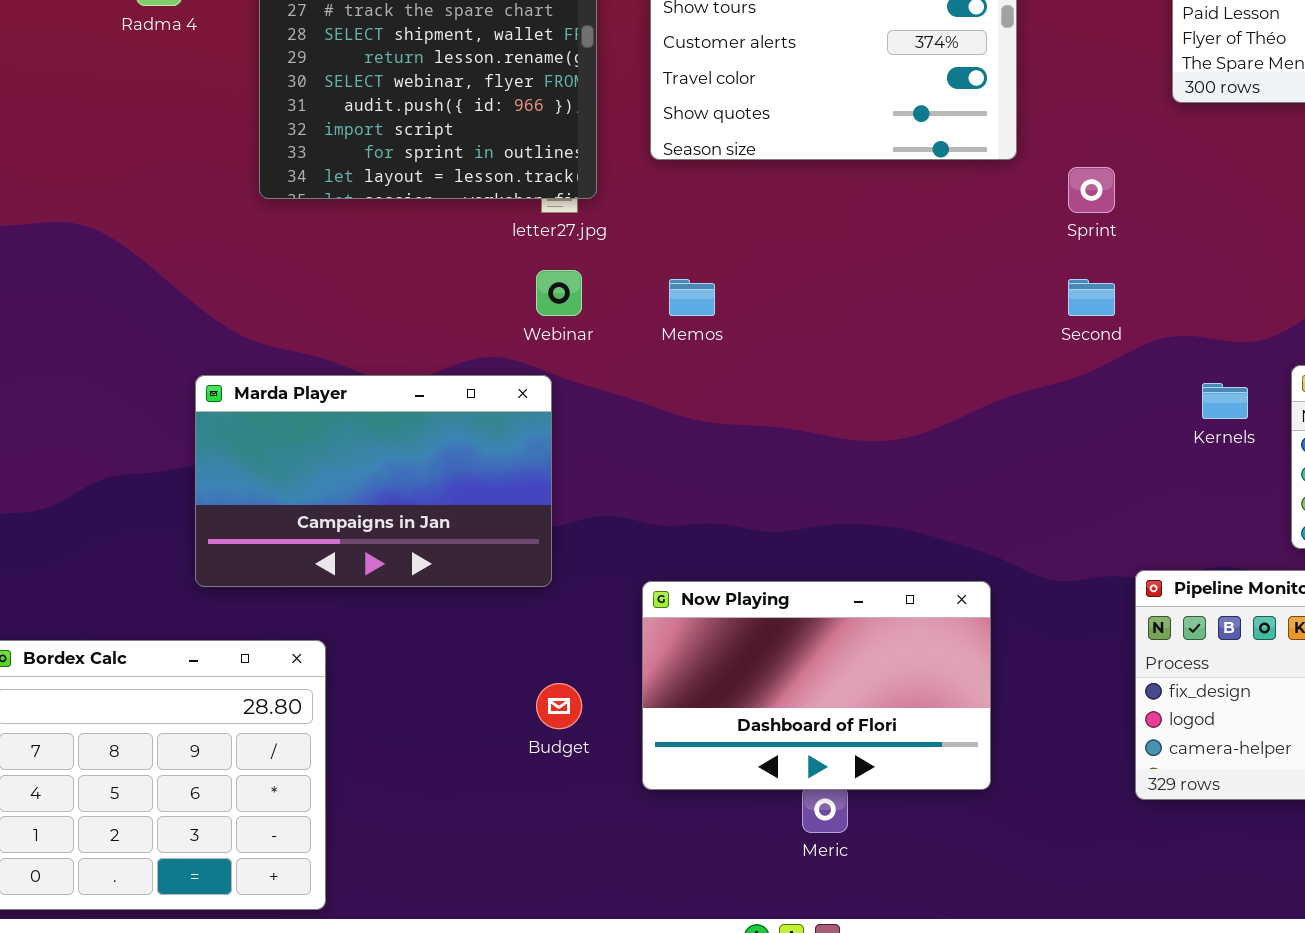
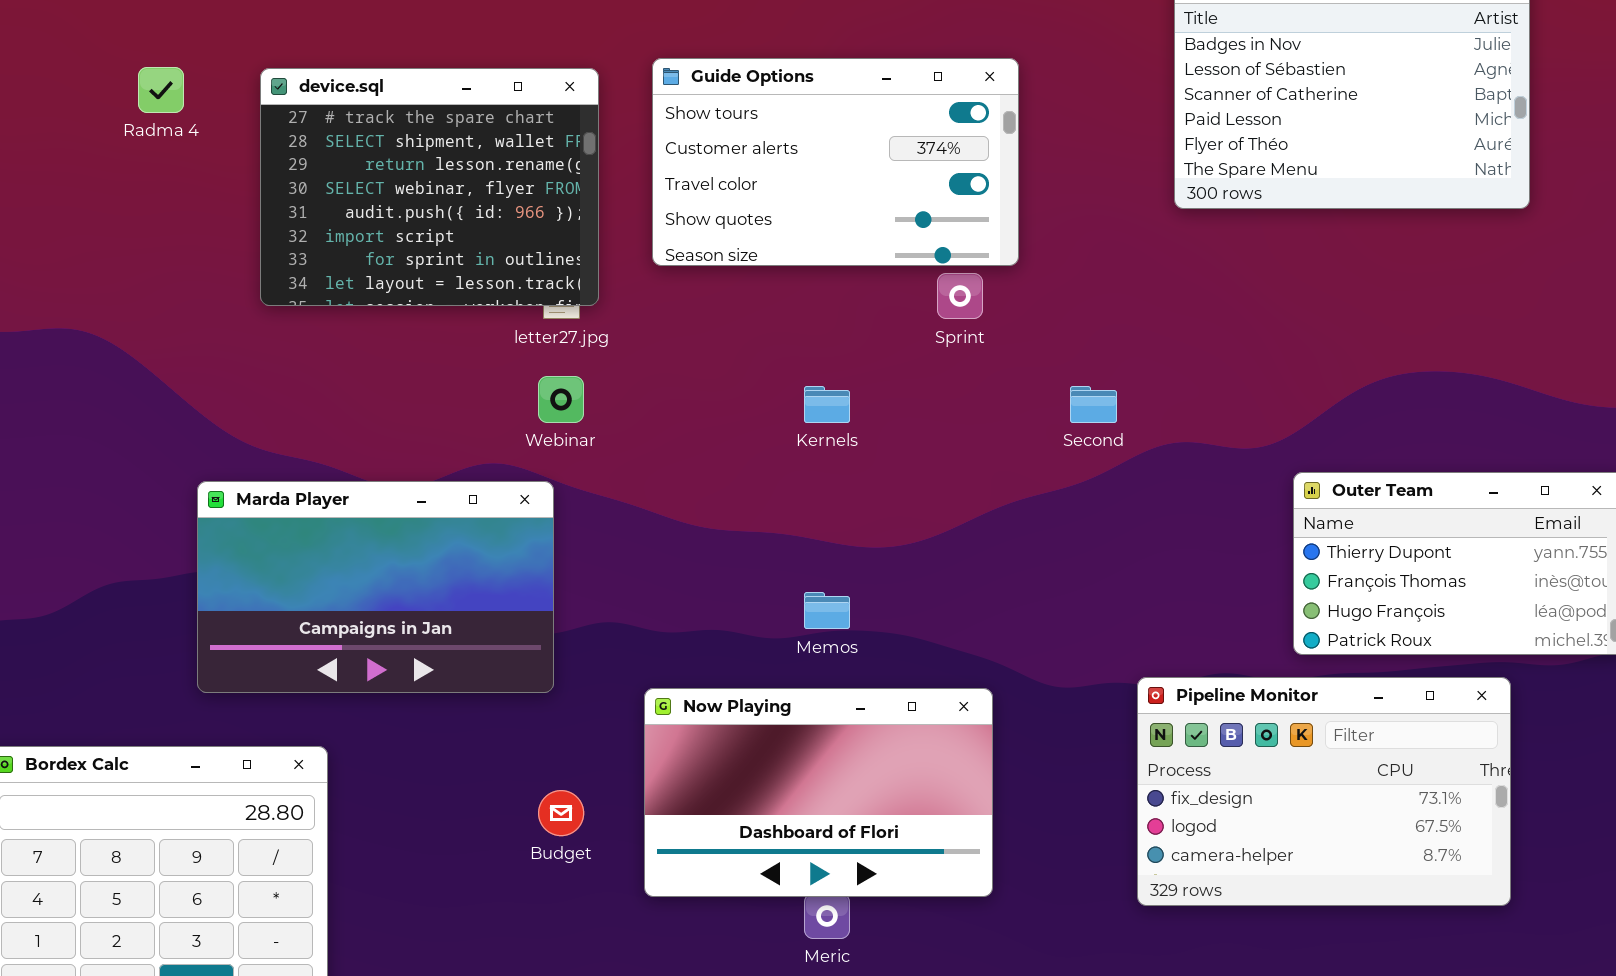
Sprint: [1068,167,1115,213] -> [937,273,983,319], moved
Memos: [669,279,715,316] -> [804,592,850,629], moved
Kernels: [1202,383,1248,419] -> [804,386,850,423], moved

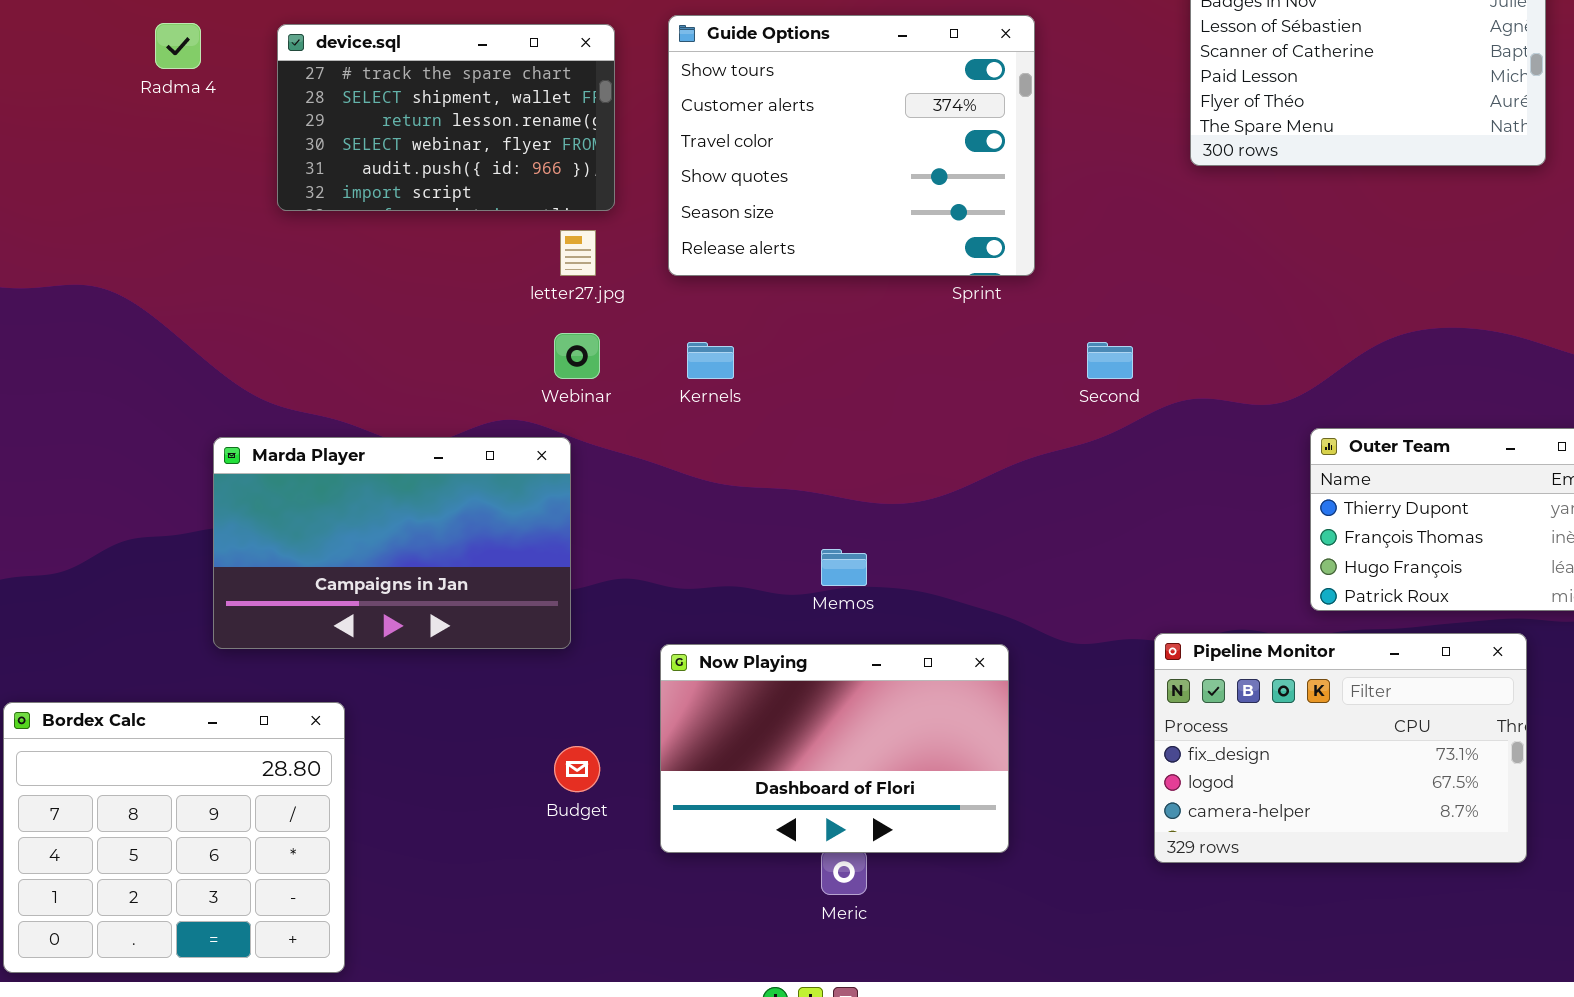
Guide Options: [652,58,1019,266] -> [668,15,1035,276], resized
device.sql: [260,68,599,306] -> [277,24,615,211], resized
Kernels: [804,386,850,423] -> [687,342,734,379], moved

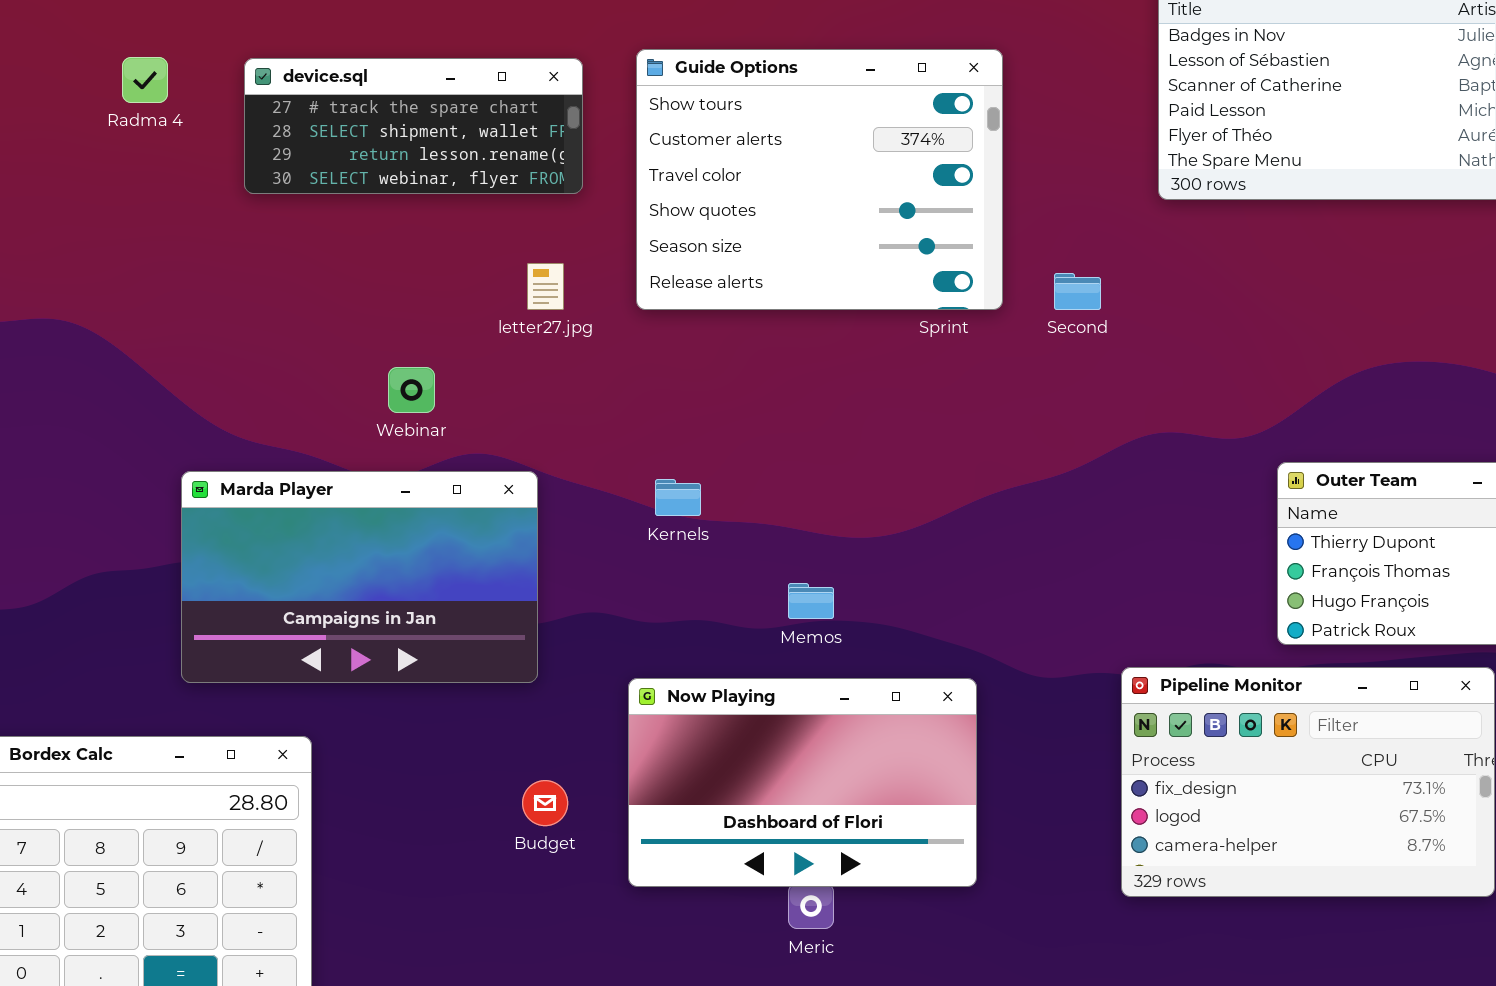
device.sql: [277,24,615,211] -> [244,58,583,194], resized
Webinar: [554,333,600,379] -> [388,367,435,413], moved
Kernels: [687,342,734,379] -> [655,479,701,516], moved
Second: [1087,342,1133,379] -> [1054,273,1101,310], moved

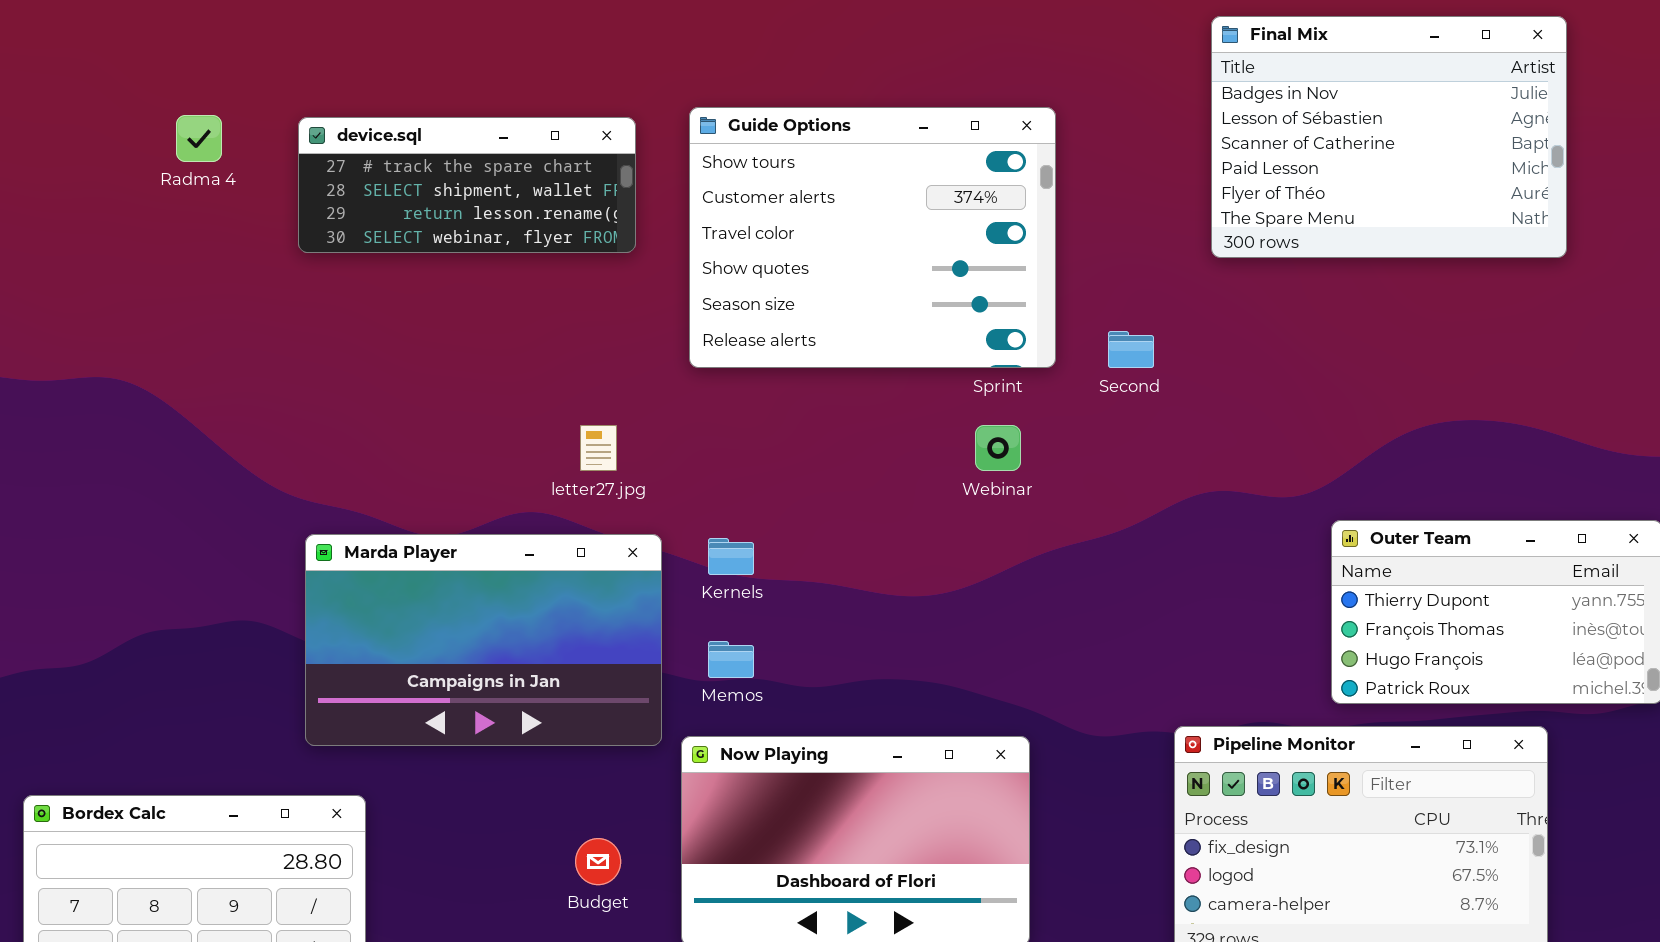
letter27.jpg: [527,263,564,310] -> [580,425,617,471], moved
Webinar: [388,367,435,413] -> [975,425,1021,471], moved
Marda Player: [181,471,538,683] -> [305,534,662,746], moved
Memos: [788,583,834,619] -> [708,641,754,678], moved

